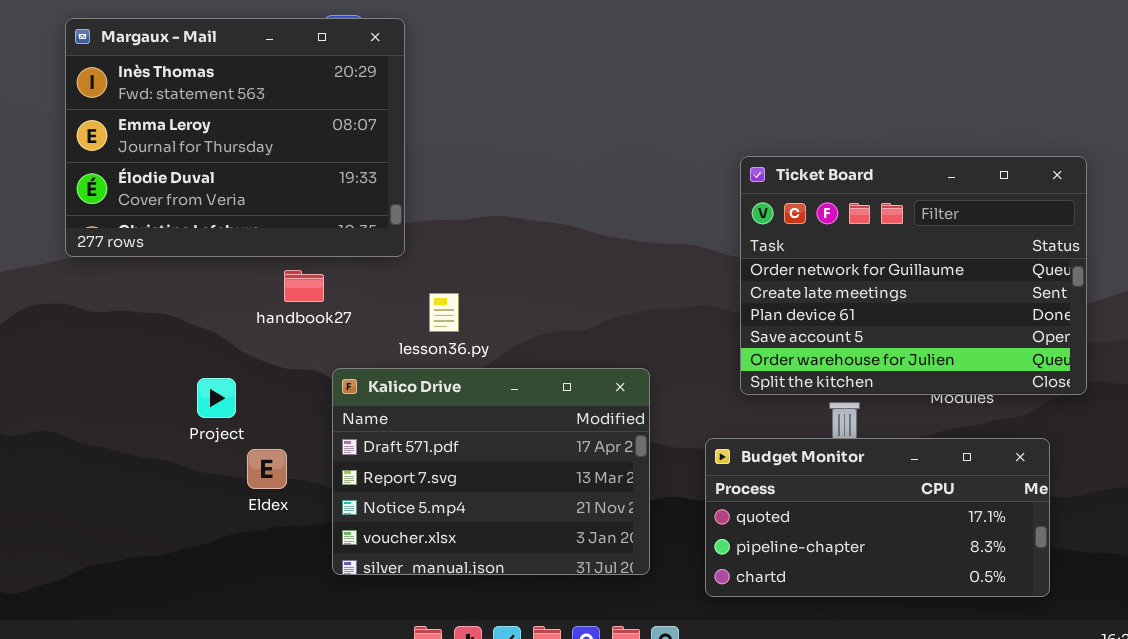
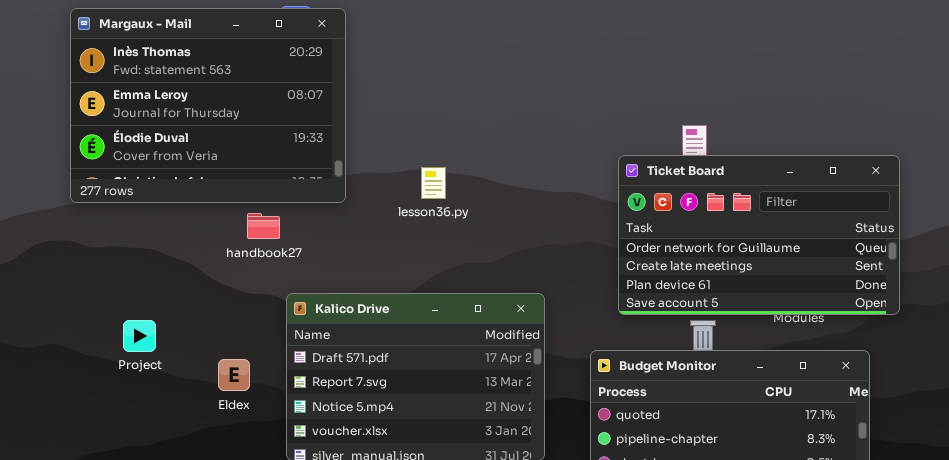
Ticket Board: [740,156,1087,395] -> [618,155,900,315], resized
lesson36.py: [429,293,459,332] -> [421,167,446,199], moved
Project: [197,378,236,418] -> [123,320,156,352], moved

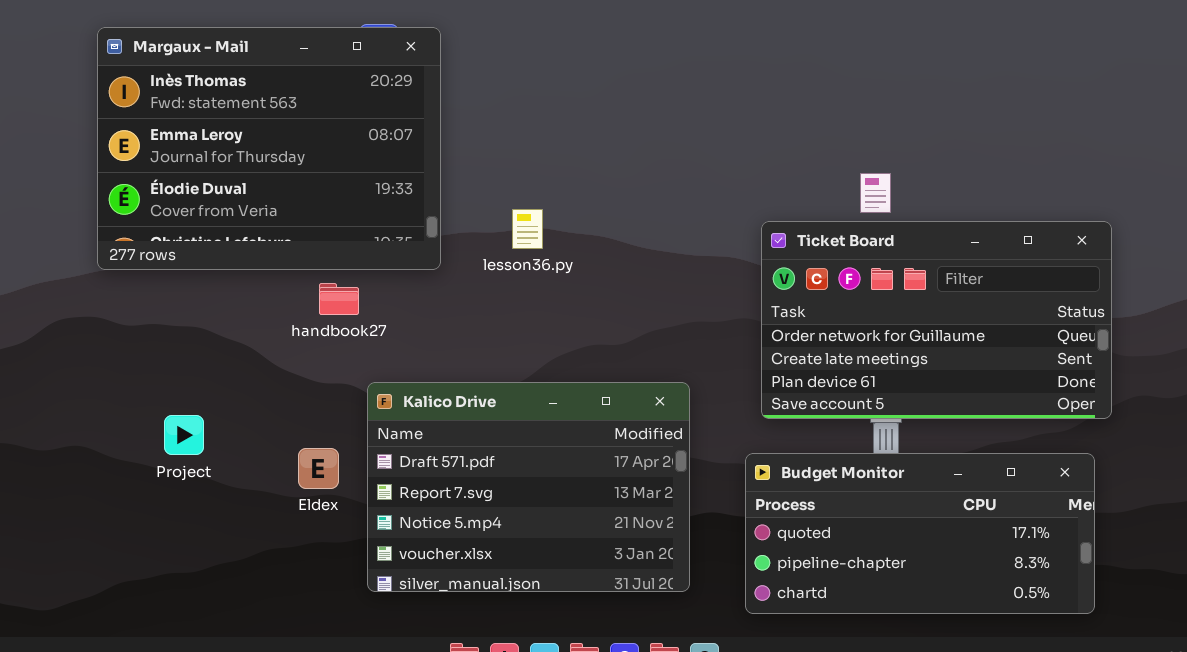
Ticket Board: [618,155,900,315] -> [761,221,1112,419], moved
lesson36.py: [421,167,446,199] -> [512,209,543,249], moved
Eldex: [218,359,250,391] -> [298,448,339,489], moved

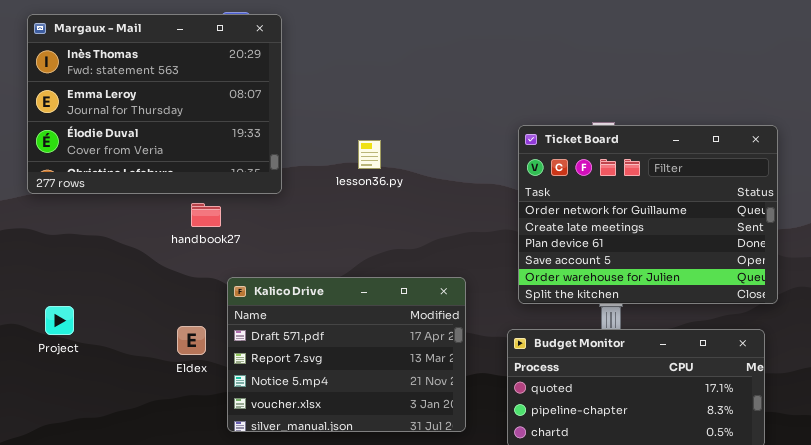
lesson36.py: [512,209,543,249] -> [358,140,381,169], moved
Ticket Board: [761,221,1112,419] -> [518,125,778,304], resized
Project: [164,415,204,455] -> [45,306,74,335], moved

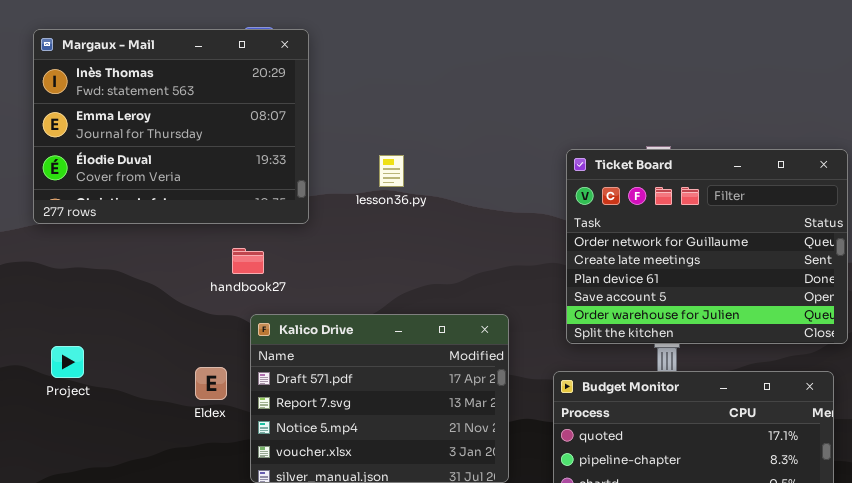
lesson36.py: [358,140,381,169] -> [379,155,404,187], moved
handbook27: [191,203,221,227] -> [232,248,264,274], moved

